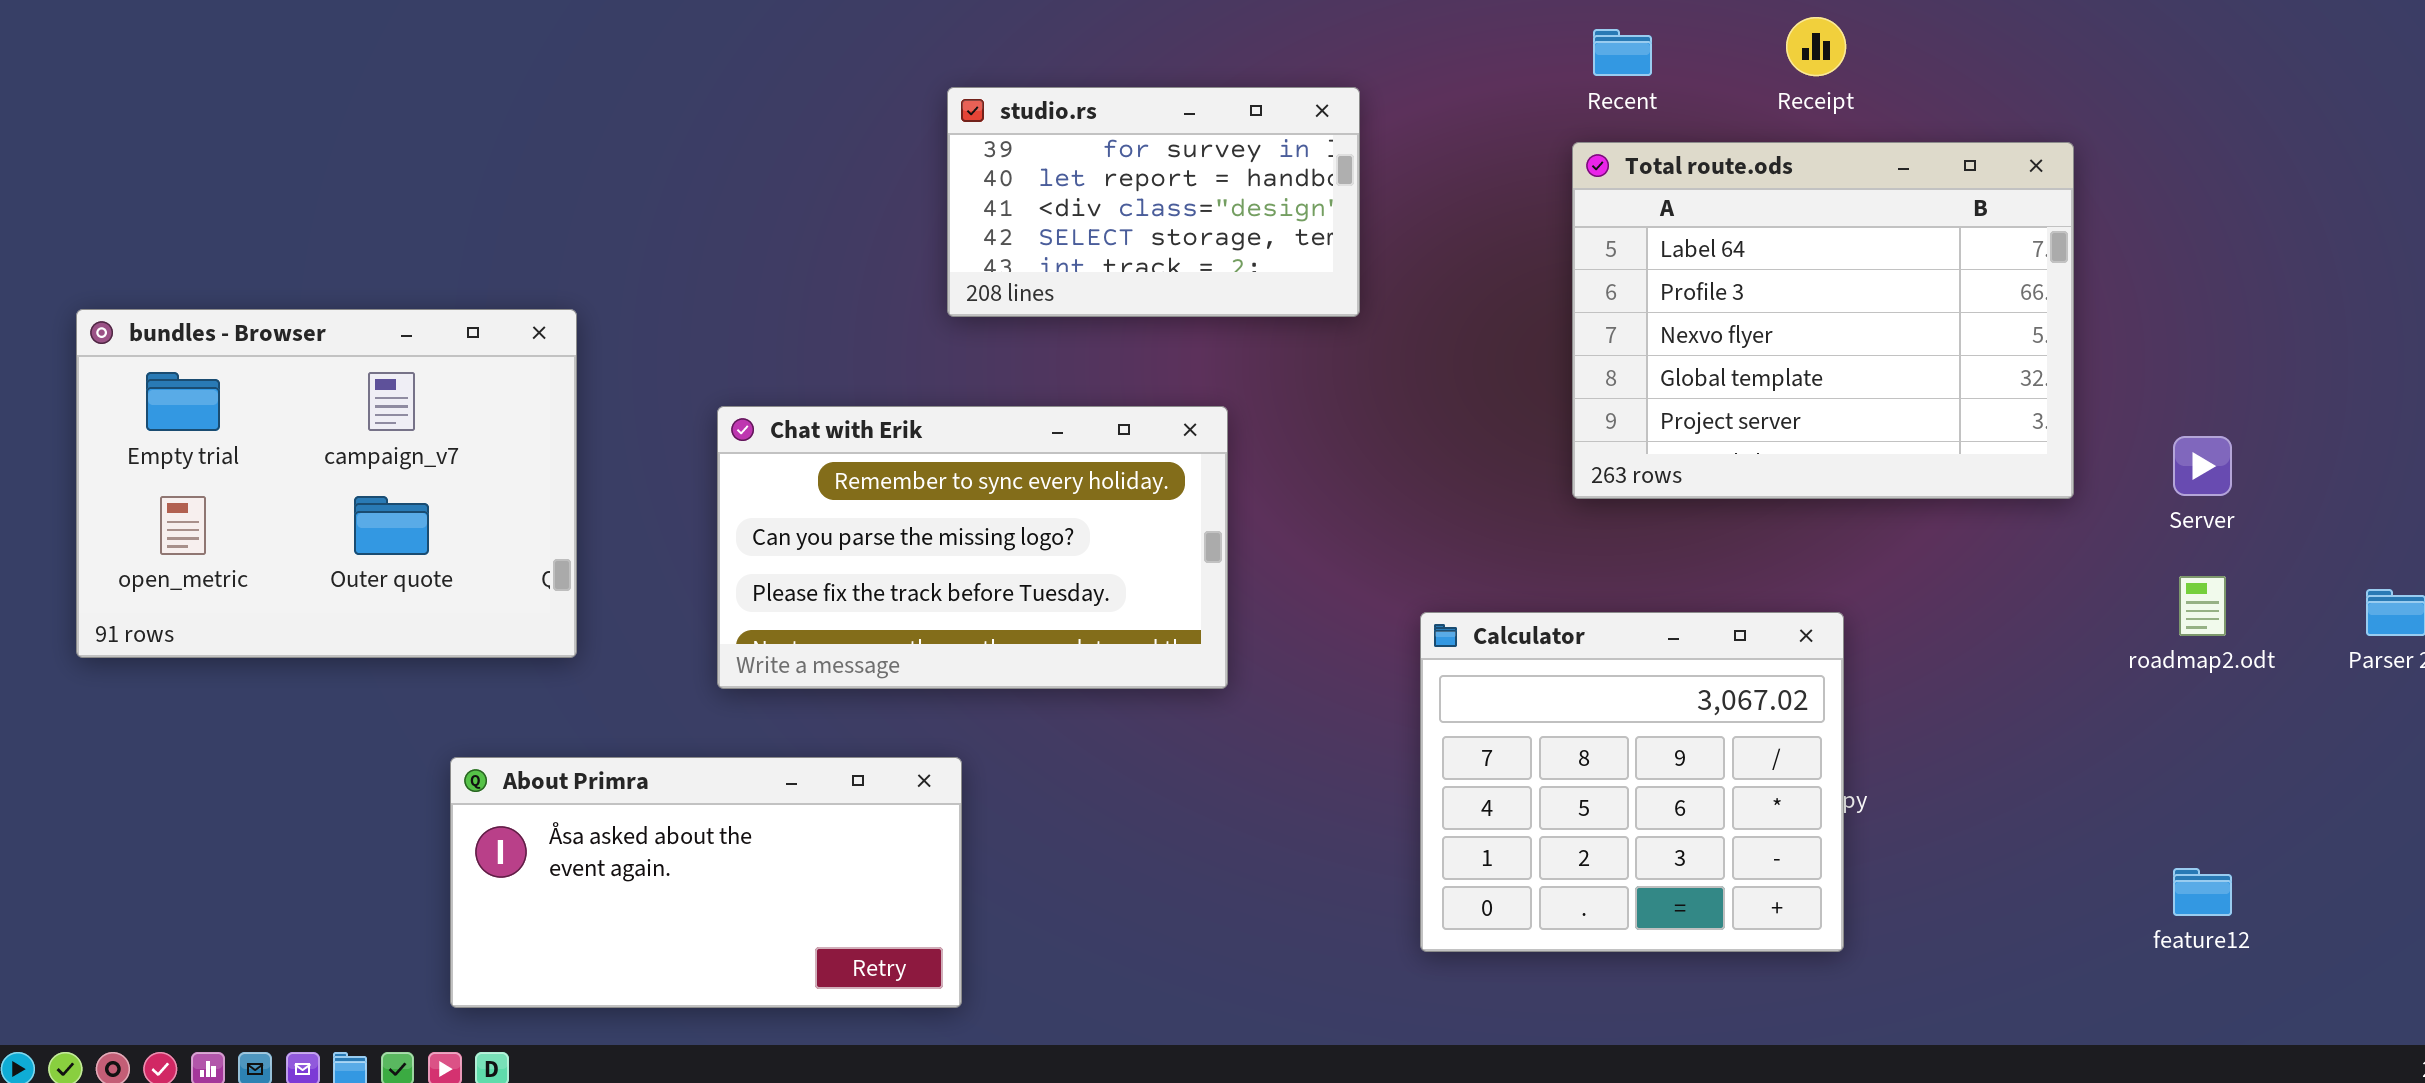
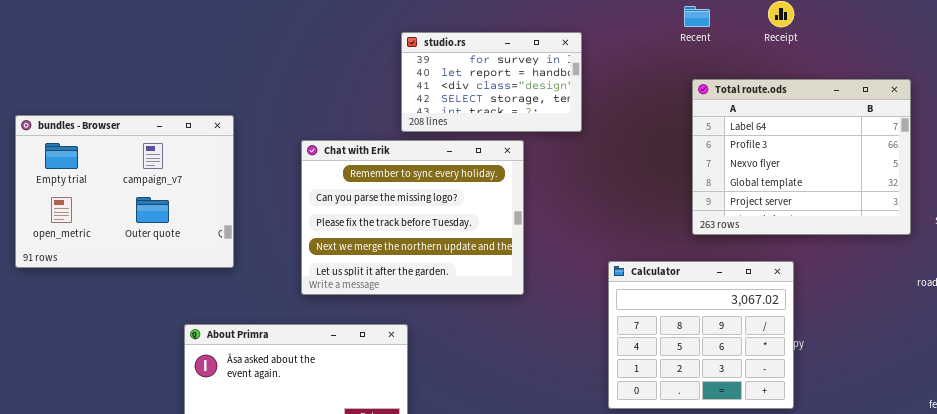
Total route.ods: [1572,142,2074,499] -> [692,79,911,235], moved
bundles - Browser: [76,309,577,658] -> [15,115,234,268], moved
Chat with Erik: [717,406,1228,689] -> [301,140,524,295], resized

